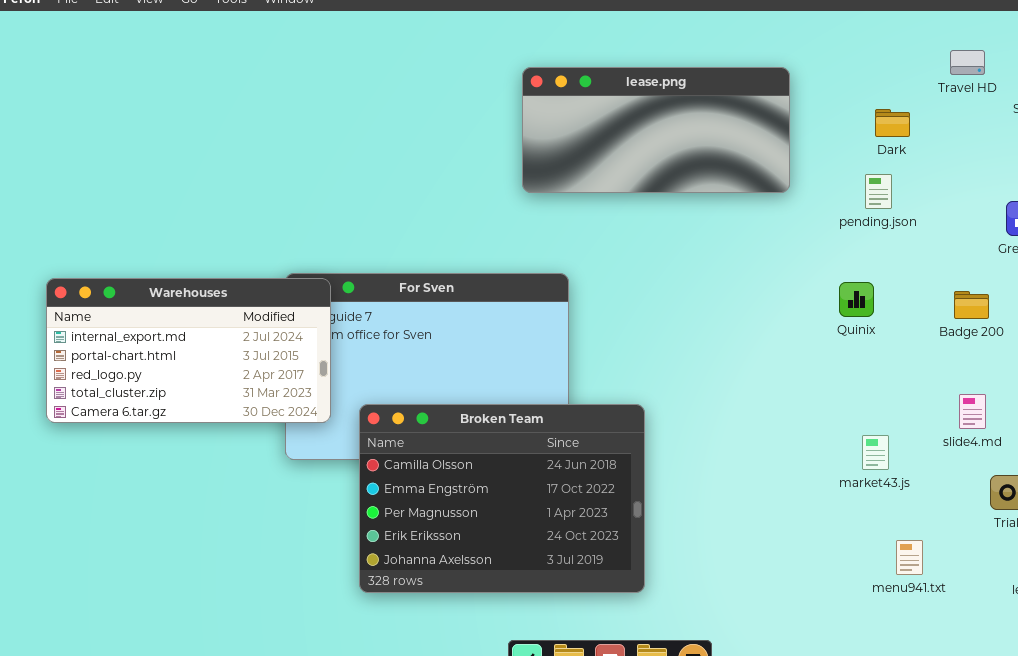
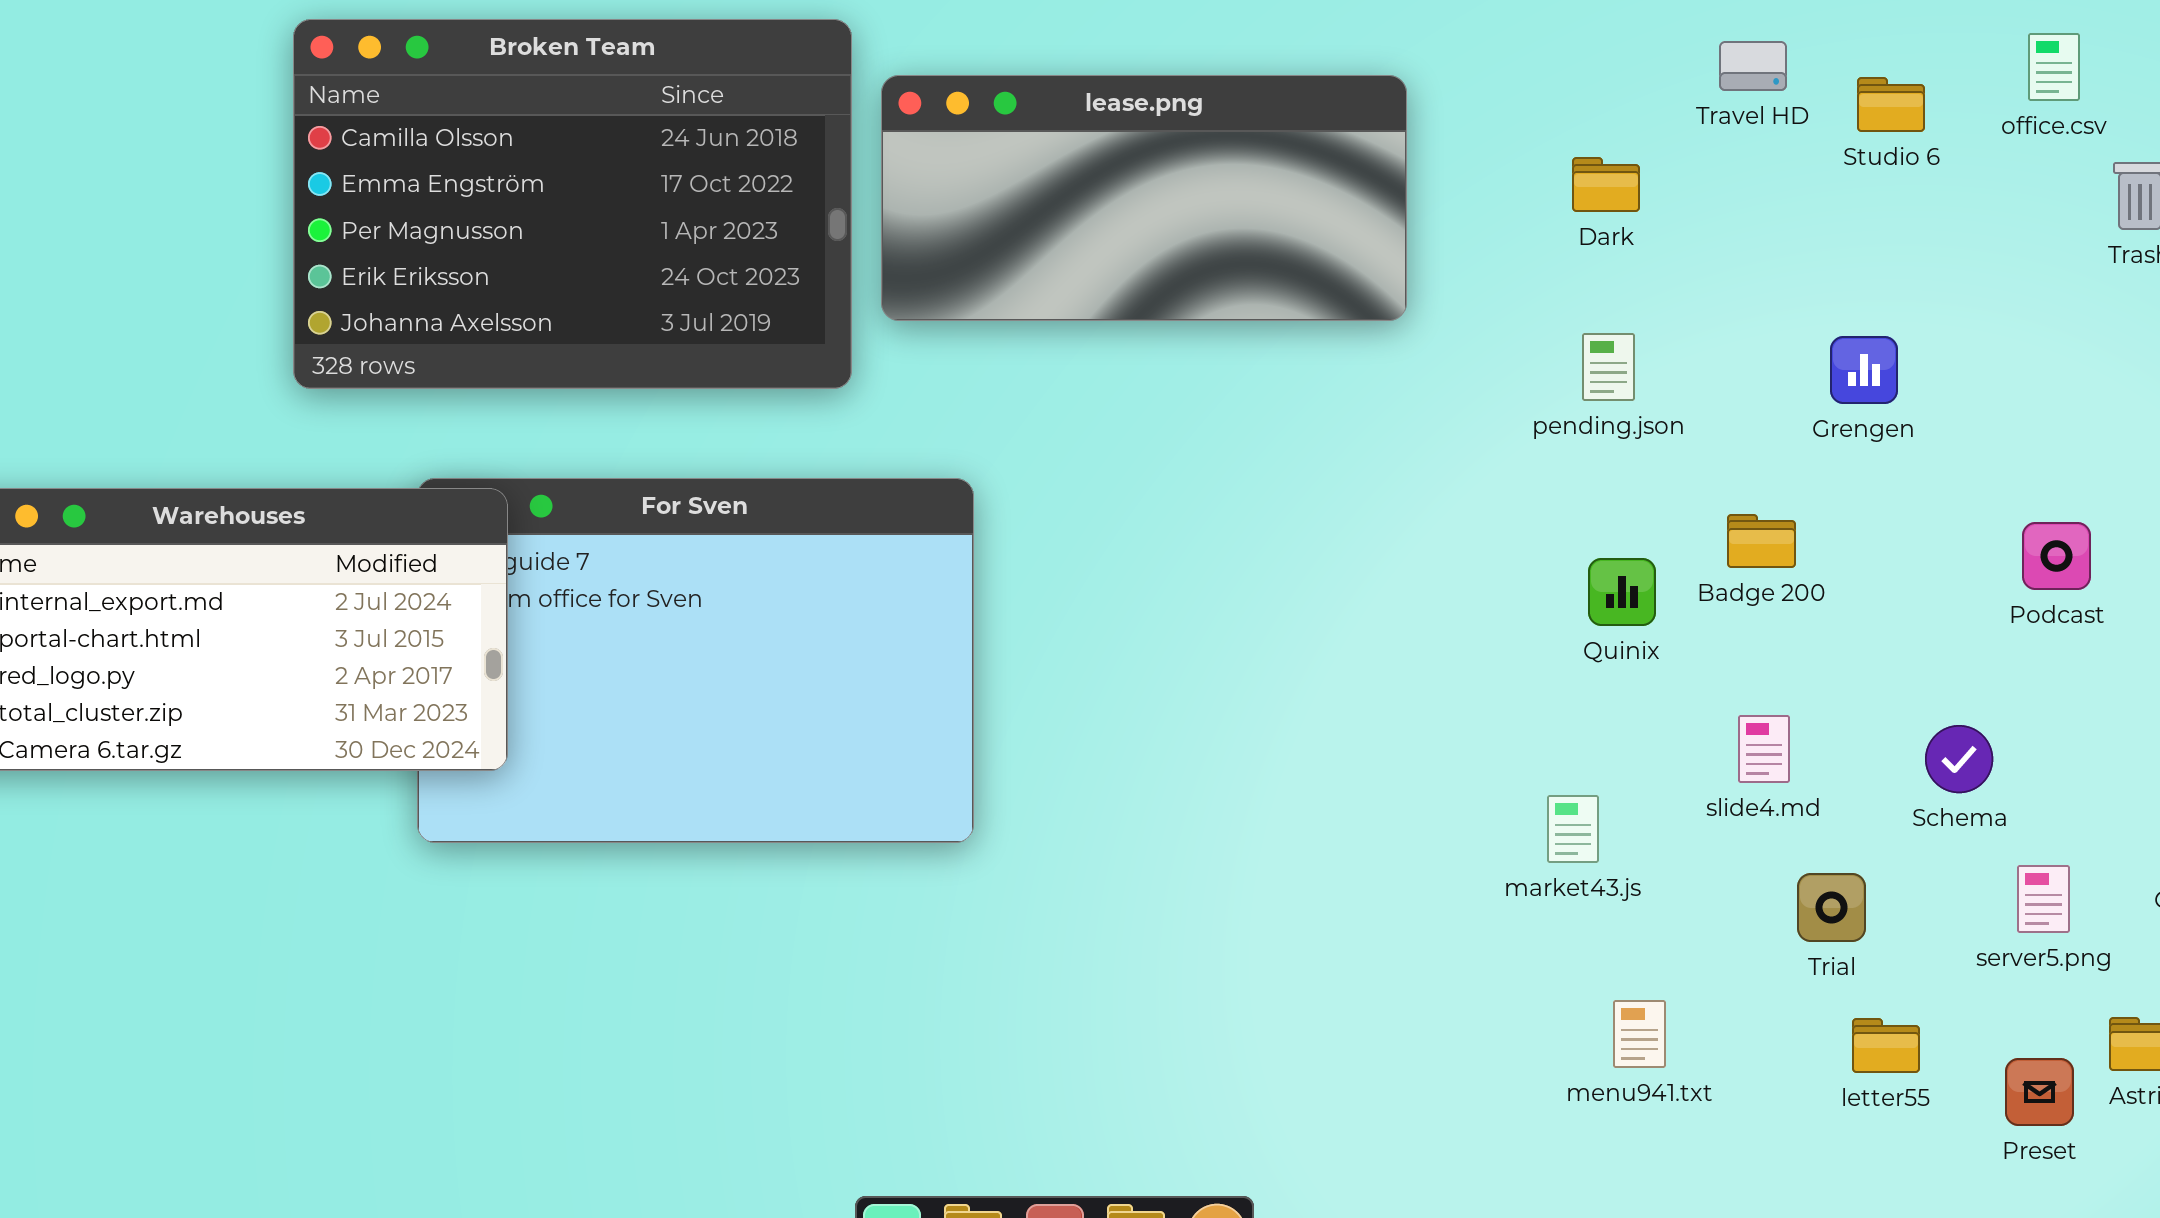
pending.json: [865,174,892,209] -> [1582,333,1635,401], moved
Quinix: [839,282,874,317] -> [1588,558,1656,626], moved
Broken Team: [359,404,645,593] -> [293,19,852,389], moved

